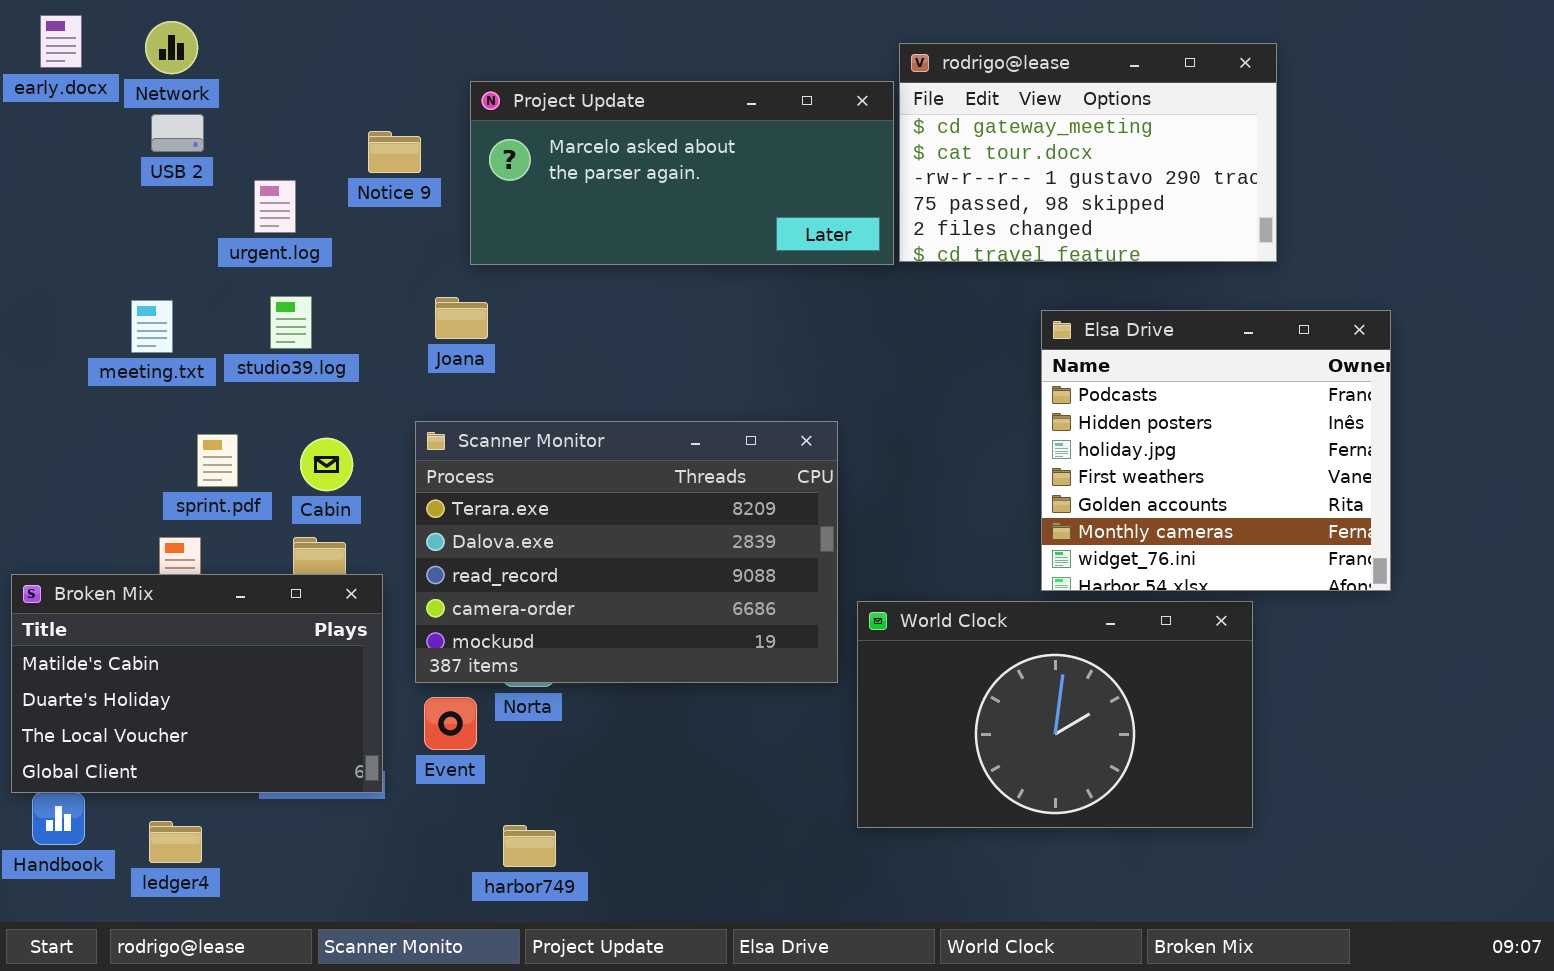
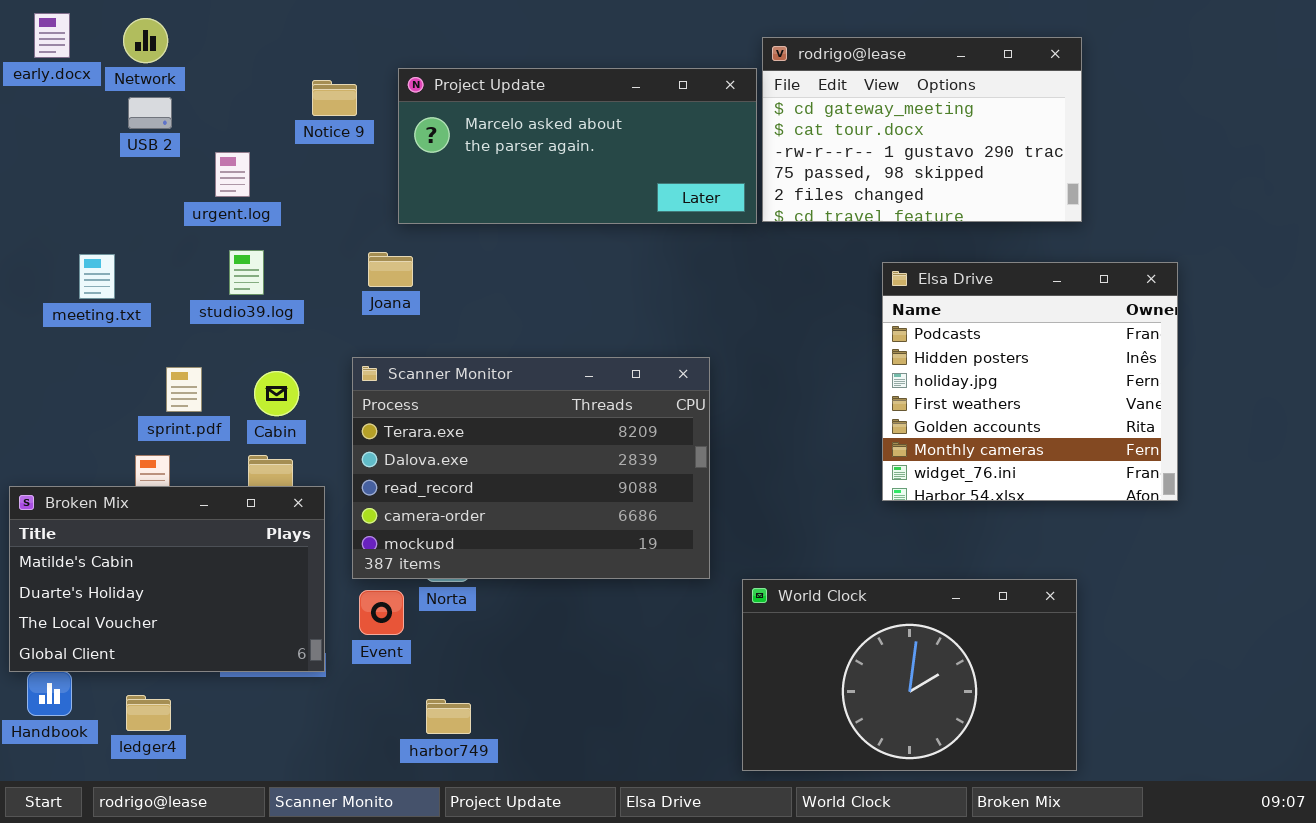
Notice 9: [368,131,421,173] -> [312,80,357,116], moved
meeting.txt: [131,300,173,353] -> [79,254,115,299], moved
World Clock: [857,601,1253,828] -> [742,579,1077,771], moved

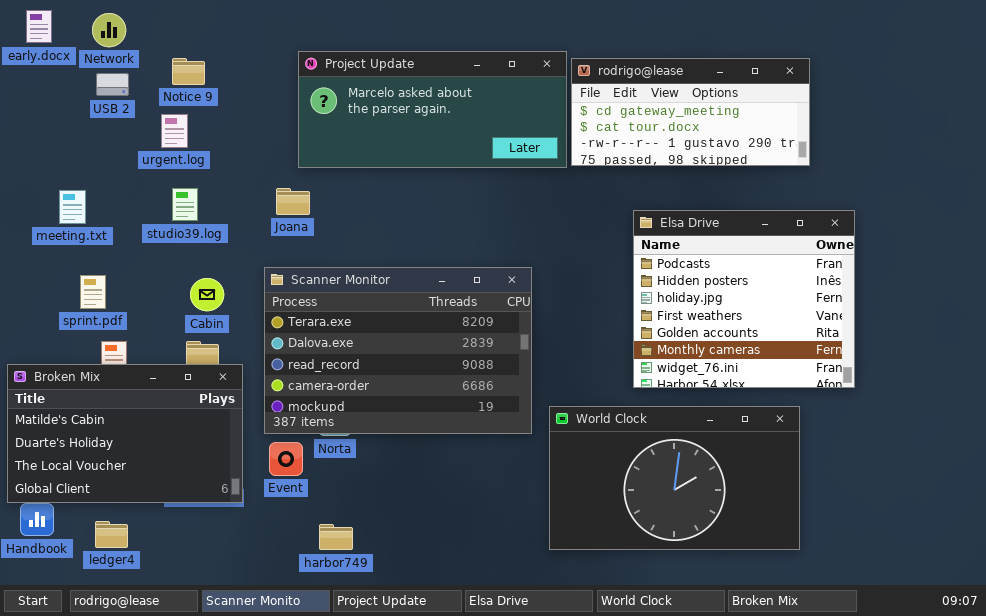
rodrigo@lease: [762,37,1082,222] -> [571,58,810,166], resized
Notice 9: [312,80,357,116] -> [172,58,205,85], moved
Elsa Drive: [882,262,1178,501] -> [633,210,855,388], moved
sprint.pdf: [166,367,202,412] -> [80,275,106,309], moved
World Clock: [742,579,1077,771] -> [549,406,800,550], moved

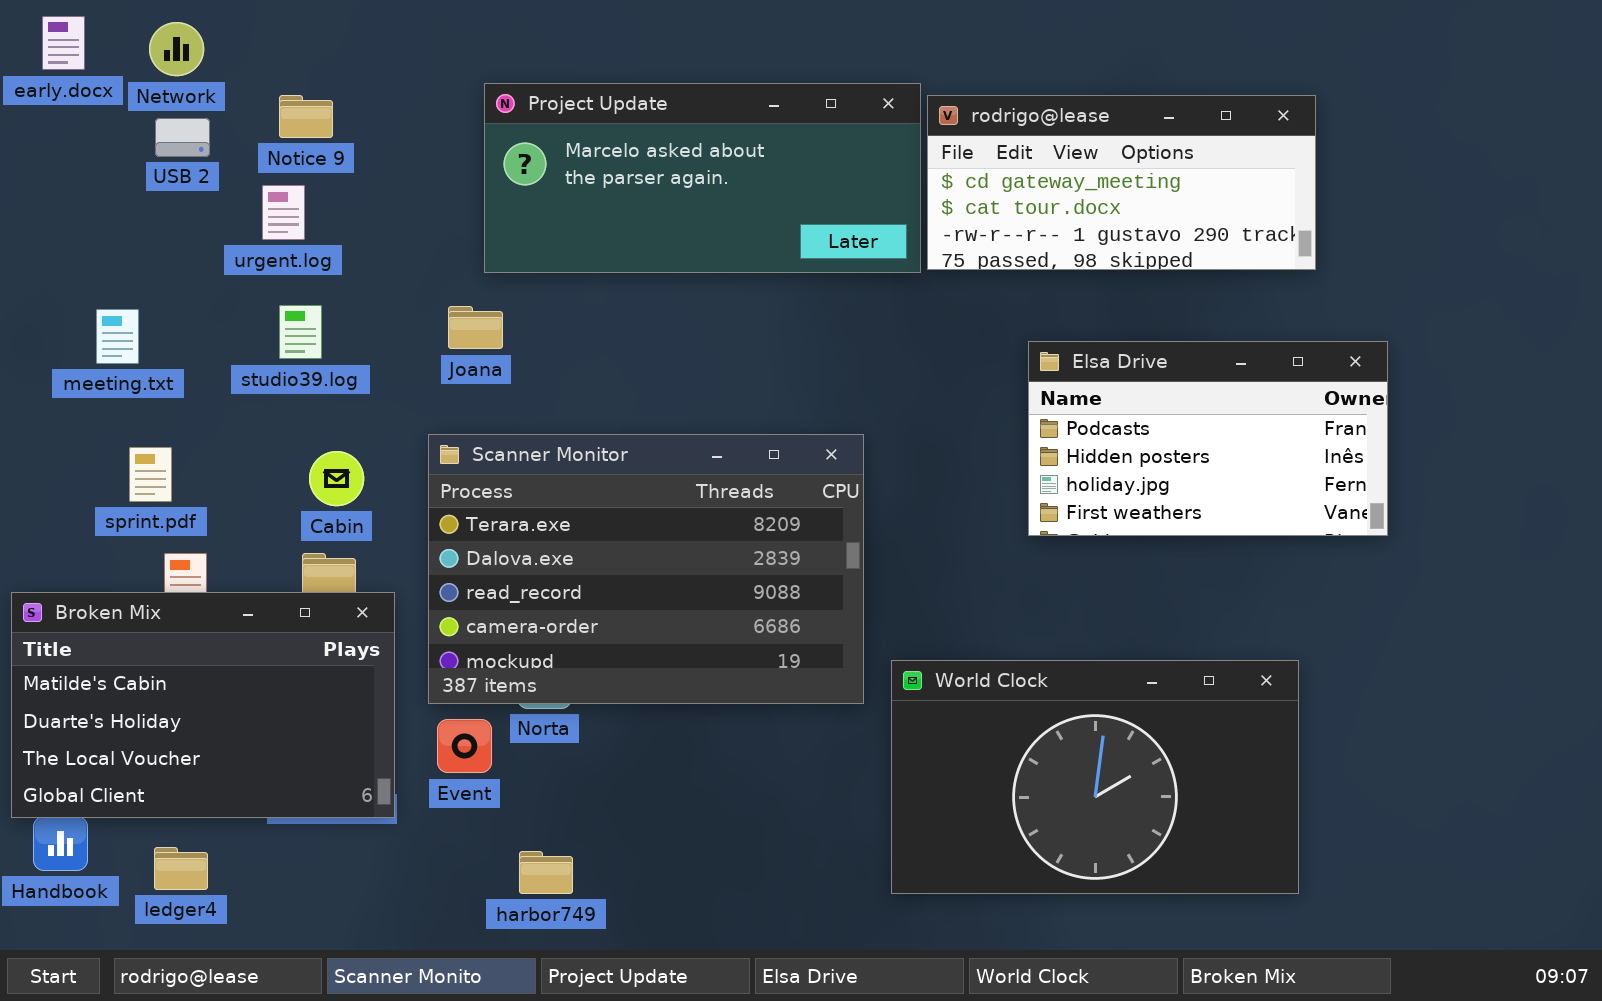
Elsa Drive: [633,210,855,388] -> [1028,341,1388,536], resized

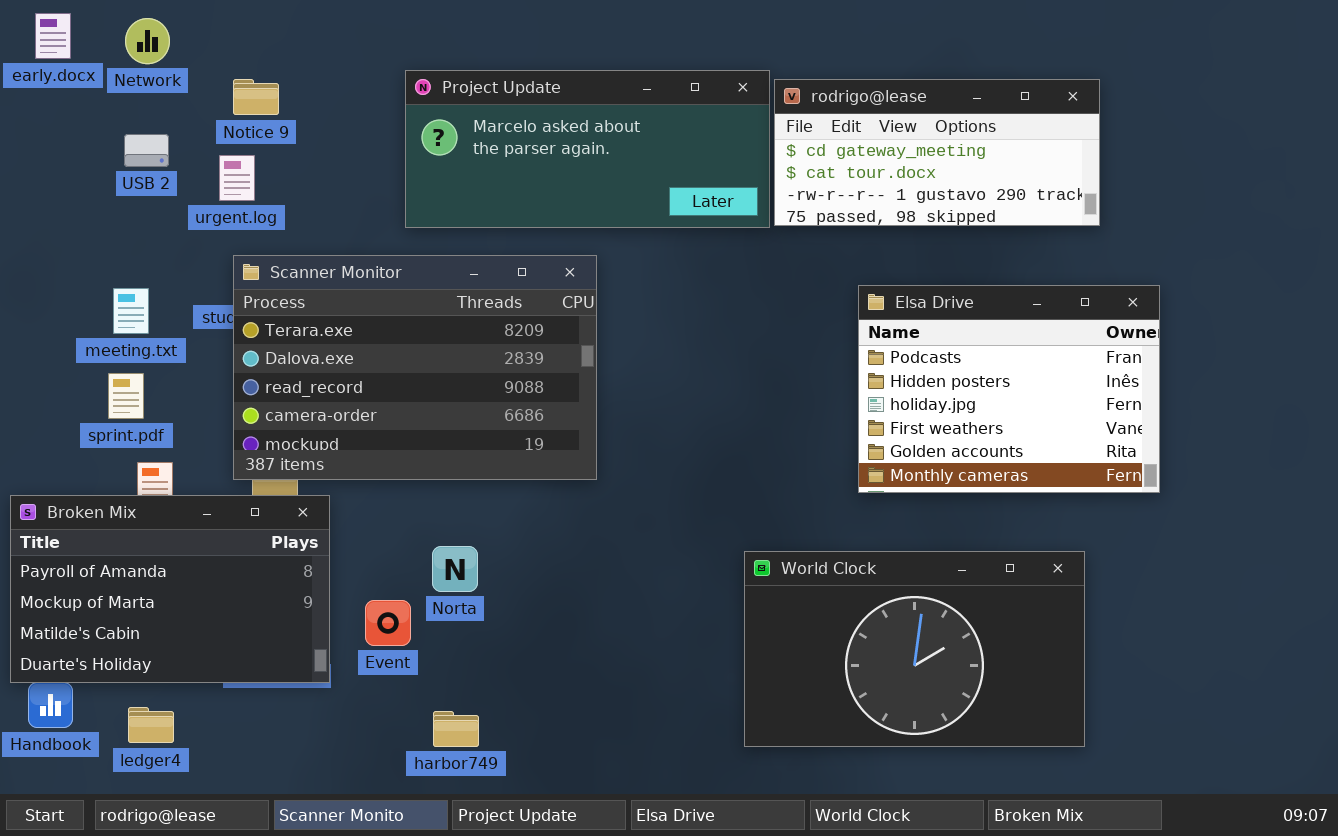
USB 2: [155,118,210,157] -> [124,134,169,167], moved
meeting.txt: [96,309,139,364] -> [113,288,149,334], moved
Elsa Drive: [1028,341,1388,536] -> [858,285,1160,493], resized
Scanner Monitor: [428,434,864,704] -> [233,255,597,480], moved
Broken Mix: [11,592,395,818] -> [10,495,330,683], scrolled up 2 rows

